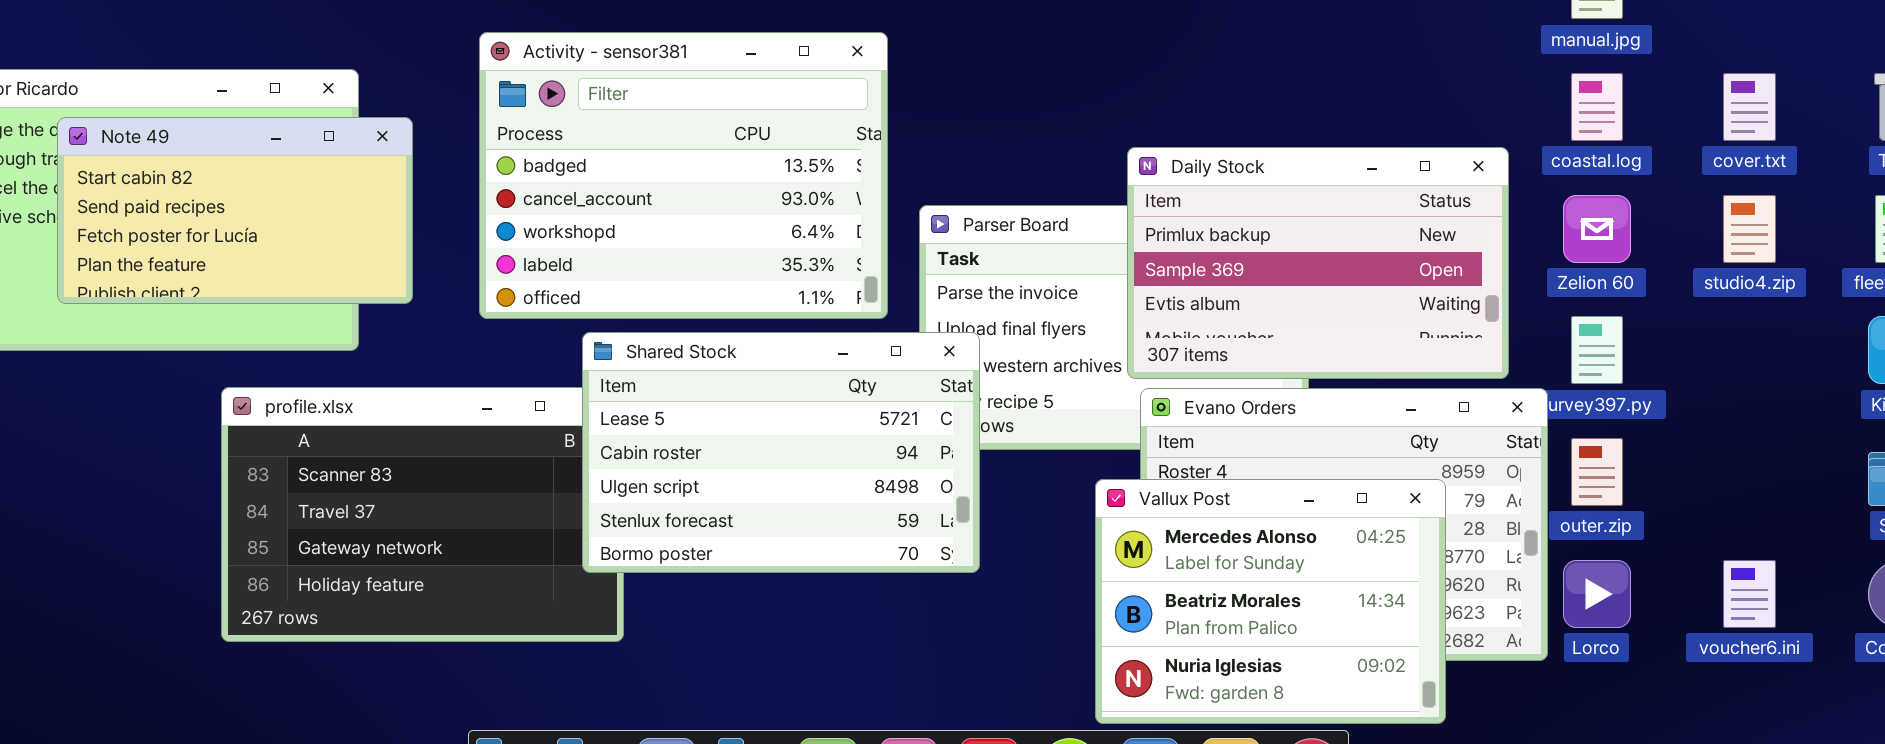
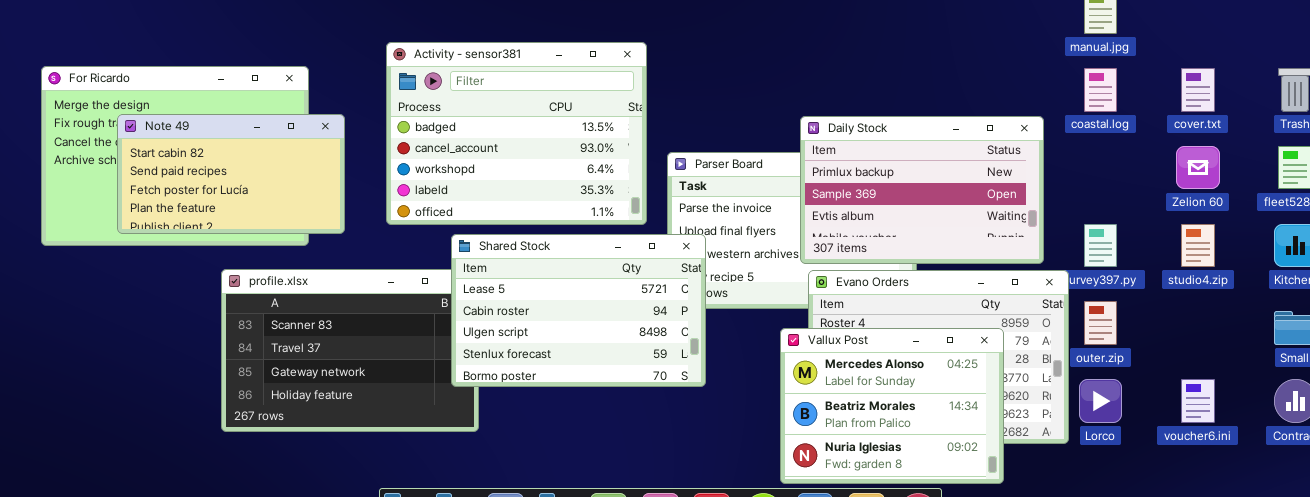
Note 49: [57,117,413,304] -> [117,114,345,234], moved
Zelion 60: [1563,195,1631,263] -> [1176,146,1220,189], moved
studio4.zip: [1723,195,1776,263] -> [1181,224,1215,267], moved

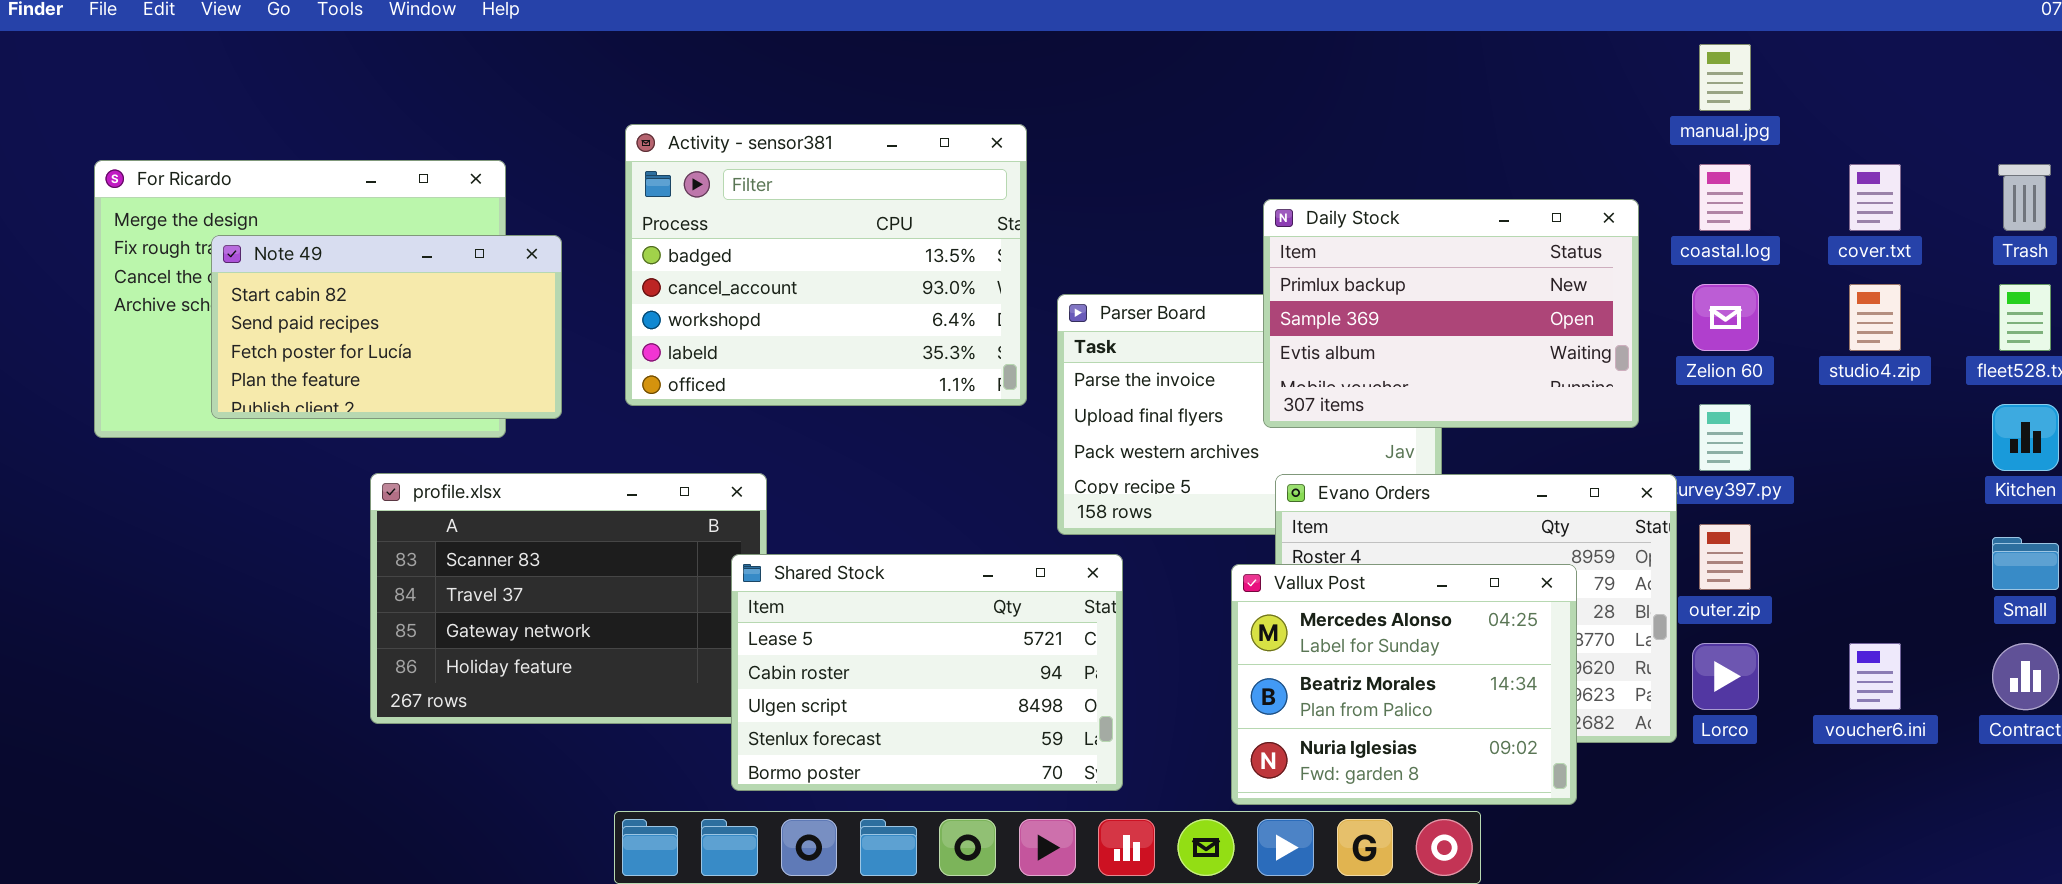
Daily Stock: [800,116,1044,264] -> [1263,199,1639,428], moved
Zelion 60: [1176,146,1220,189] -> [1692,284,1759,351], moved
studio4.zip: [1181,224,1215,267] -> [1849,284,1901,351], moved
Shared Stock: [451,234,706,387] -> [731,554,1123,791], moved

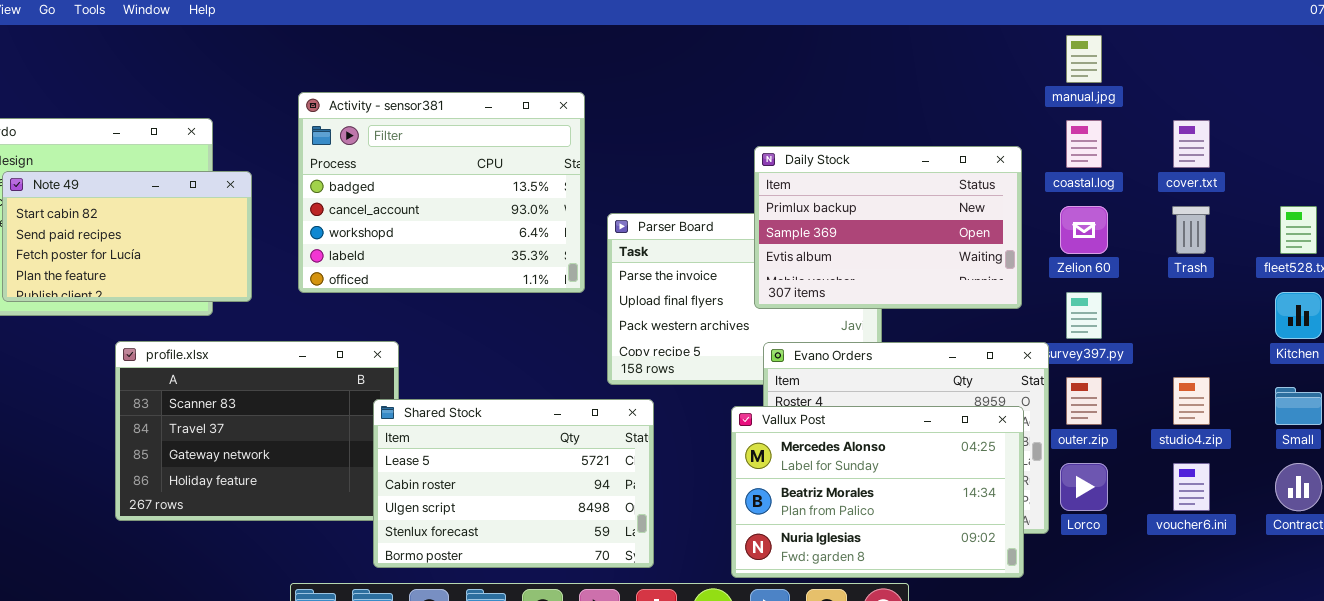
Trash: [1998,164,2051,231] -> [1172,206,1210,254], moved
studio4.zip: [1849,284,1901,351] -> [1173,377,1210,425], moved
Vallux Post: [1231,564,1577,805] -> [731,406,1024,578], resized

